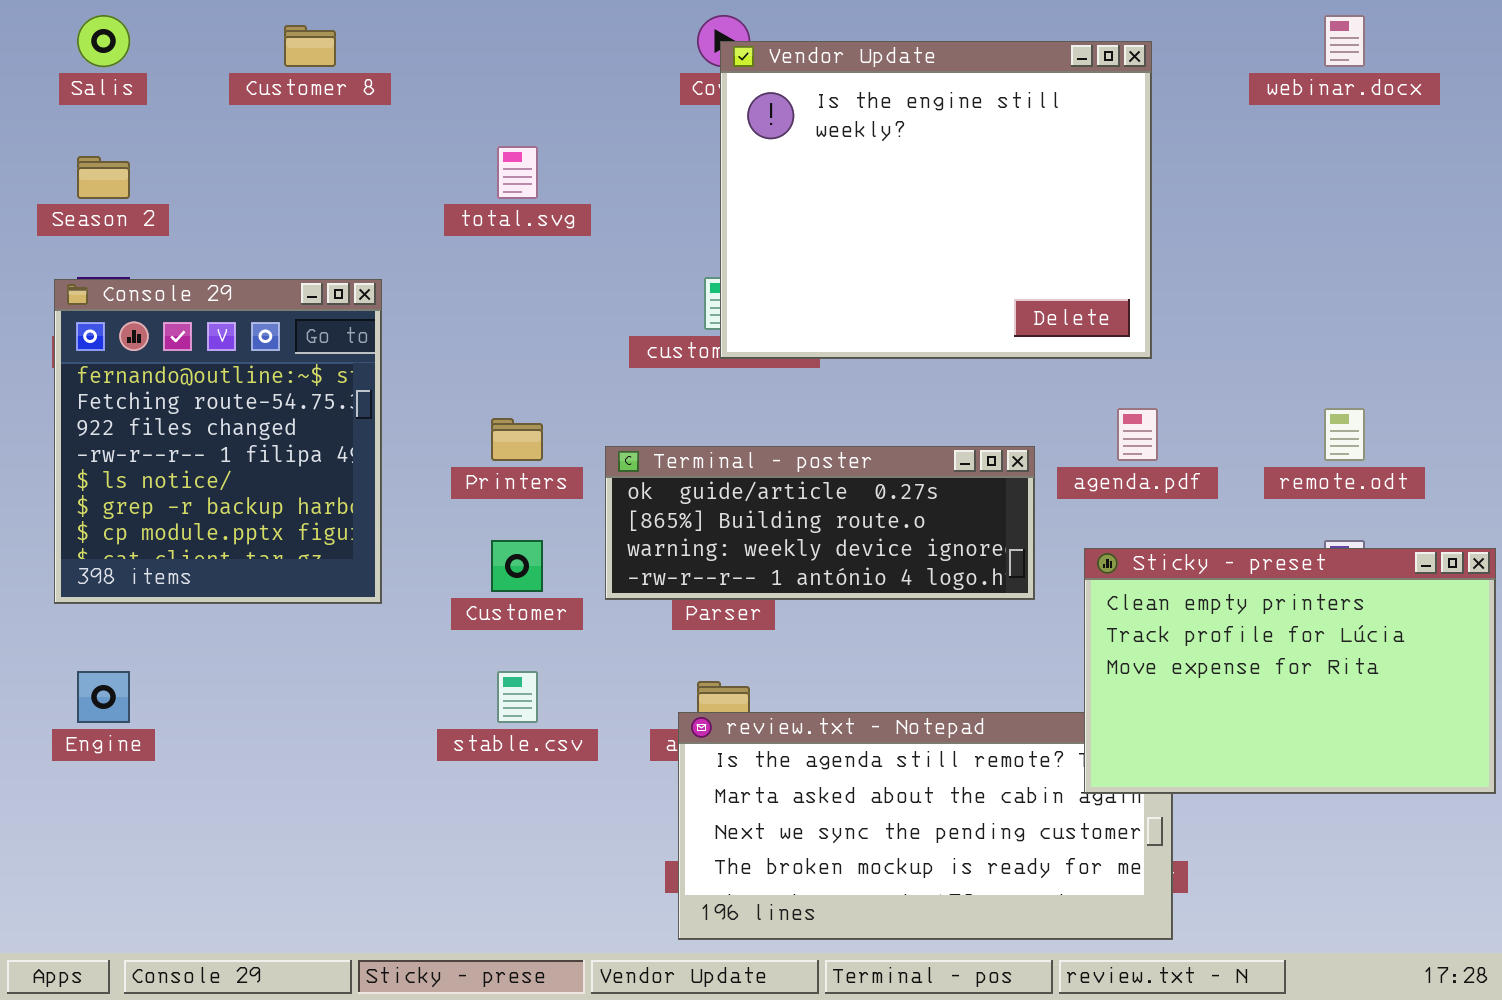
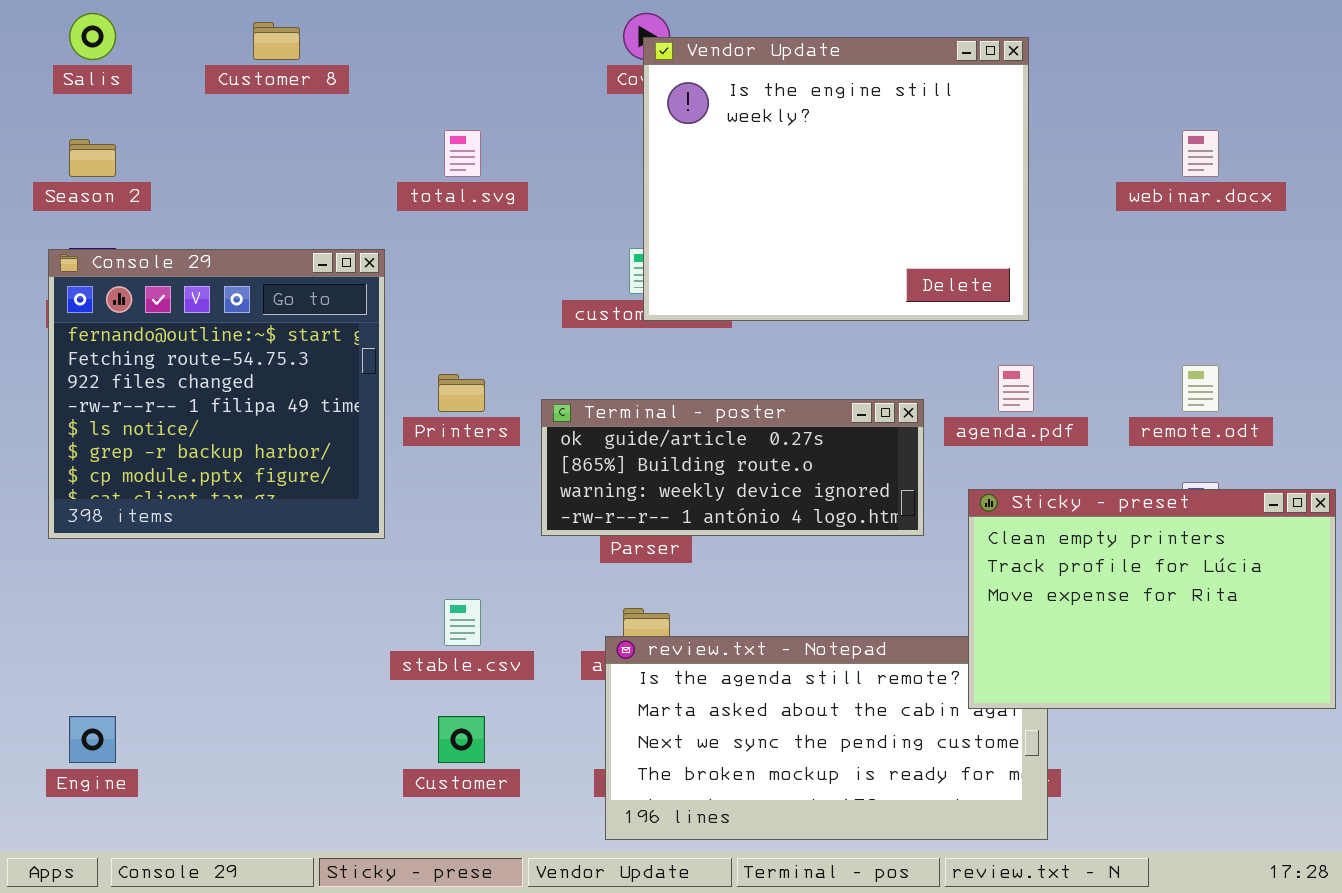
webinar.docx: [1324,15,1365,67] -> [1182,130,1219,177], moved
Console 29: [54,279,382,604] -> [48,249,385,539], resized
Customer: [491,540,543,592] -> [438,716,485,763], moved
Engine: [77,671,130,723] -> [69,716,116,763], moved

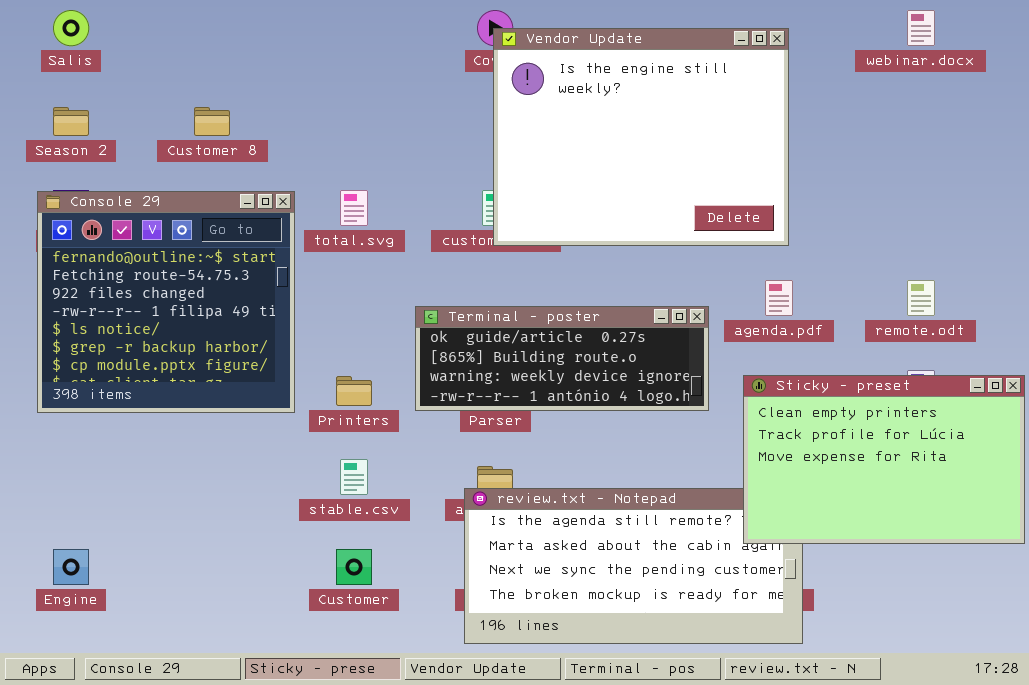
Customer 8: [253,22,300,60] -> [194,107,230,136], moved
total.svg: [444,130,481,177] -> [340,190,368,226], moved
webinar.docx: [1182,130,1219,177] -> [907,10,935,46], moved
Printers: [438,374,485,412] -> [336,376,372,406], moved

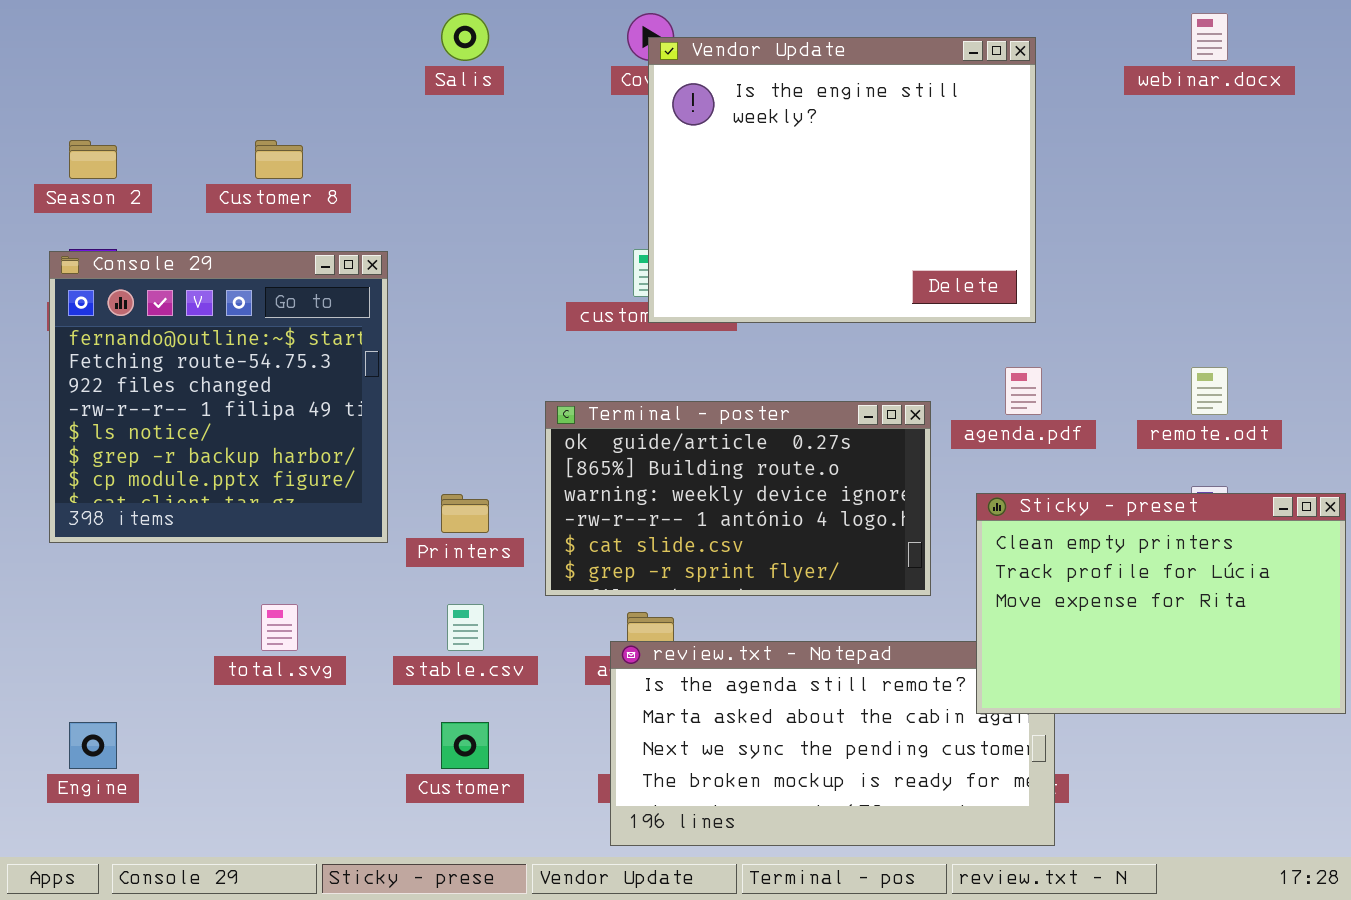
Salis: [53,10,89,46] -> [441,13,489,61], moved
total.svg: [340,190,368,226] -> [261,604,298,651], moved
Terminal - poster: [415,306,709,411] -> [545,401,931,596], resized

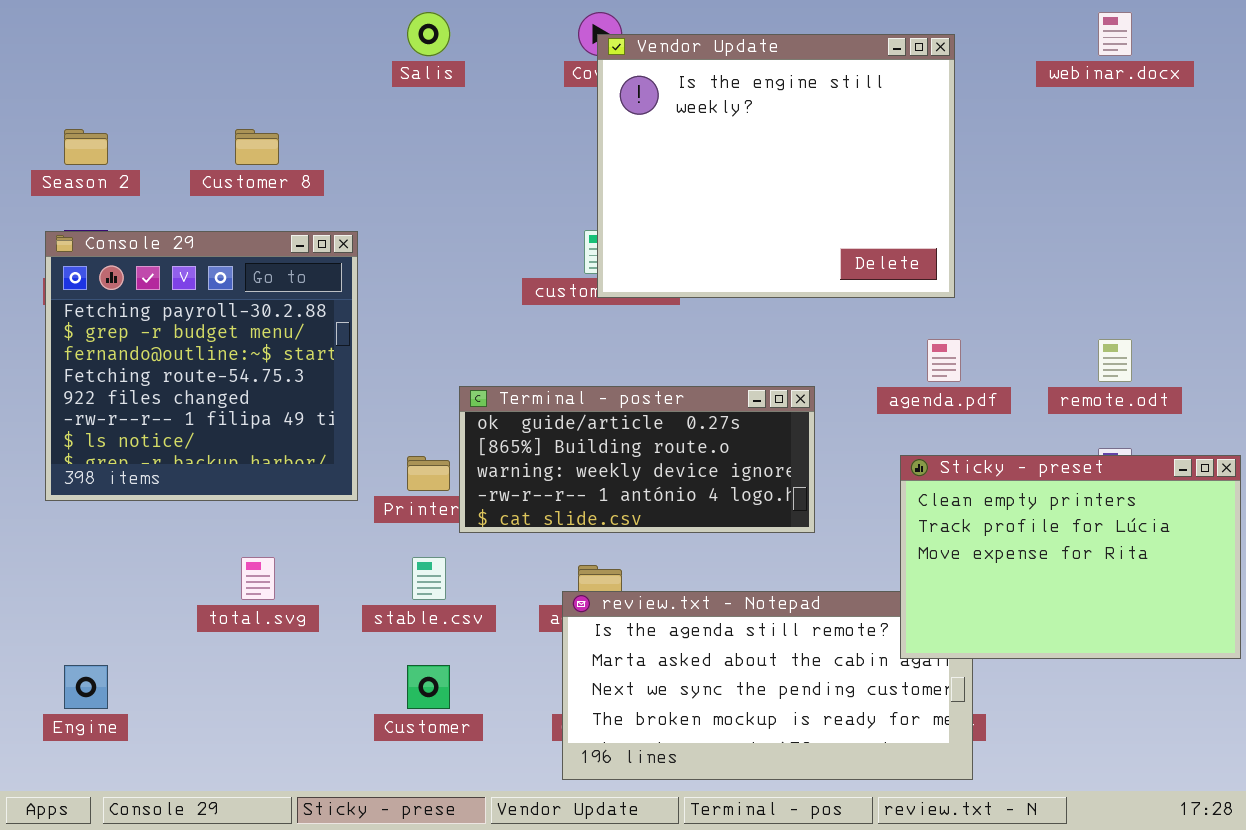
Console 29: [49,251,388,543] -> [45,231,358,501], scrolled up 2 rows
Terminal - poster: [545,401,931,596] -> [459,386,815,533], moved, resized

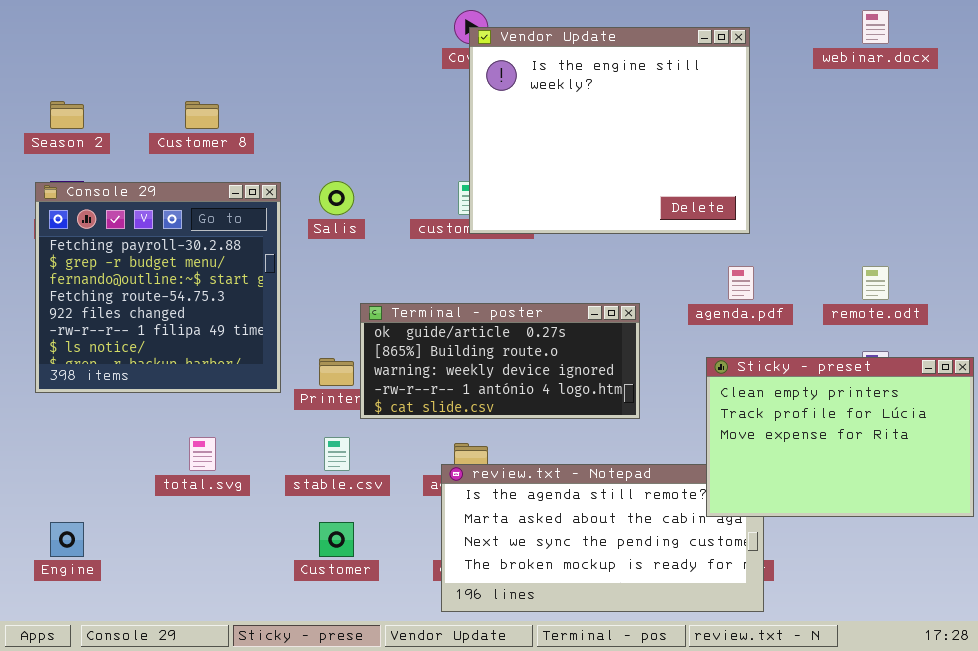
Salis: [407,12,450,56] -> [319,181,354,215], moved

